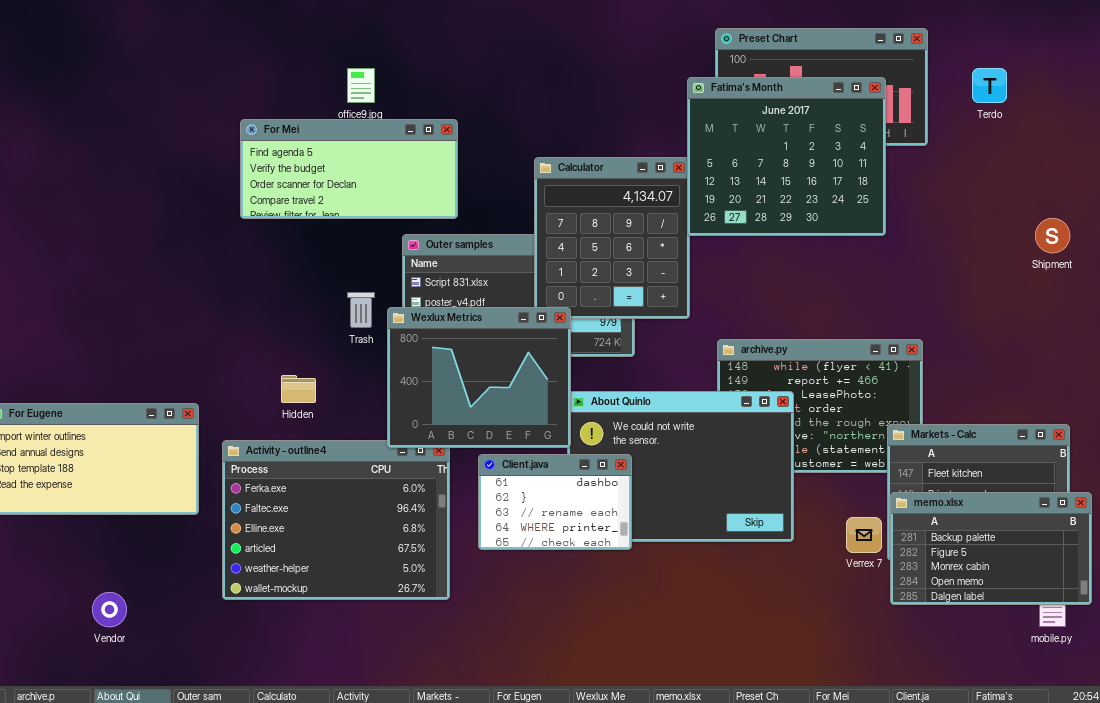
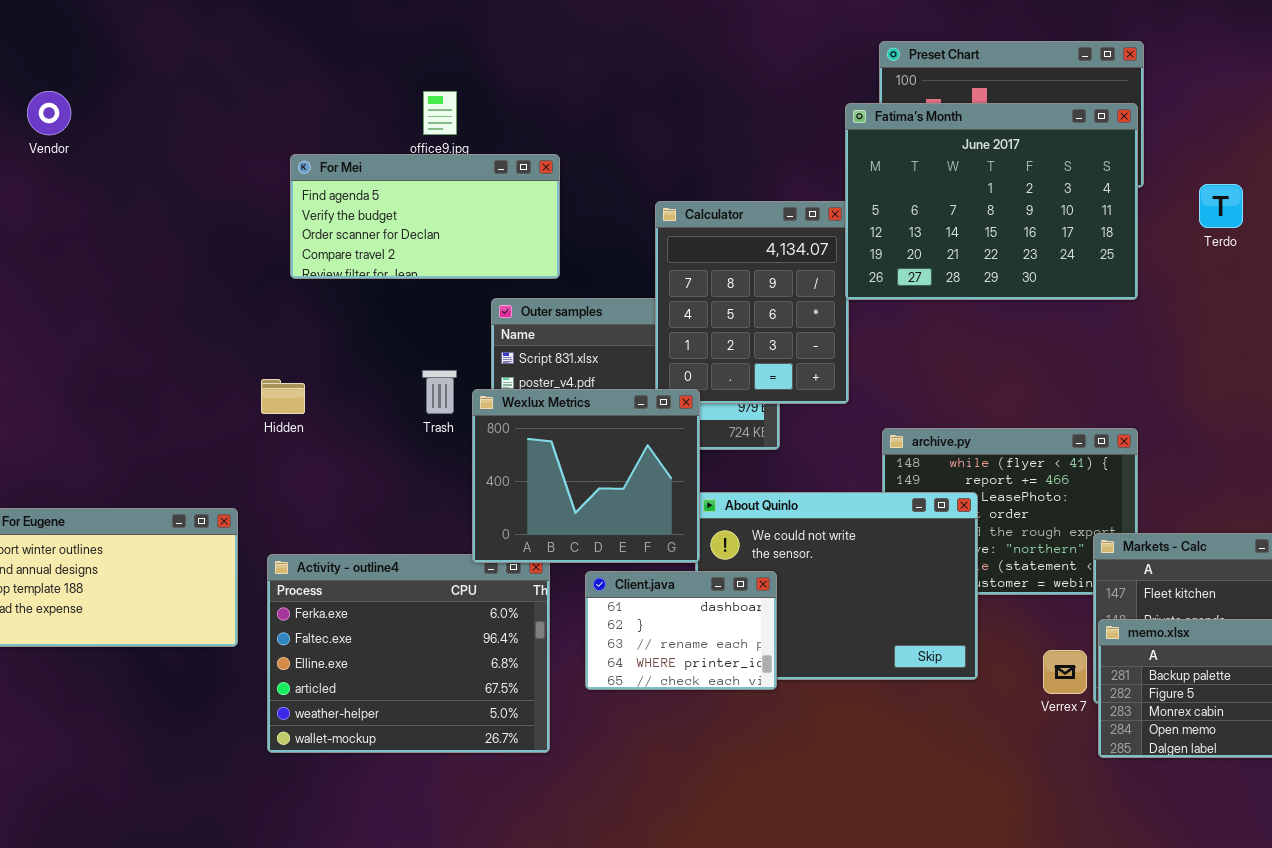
Terdo: [972,68,1007,103] -> [1199,184,1243,228], moved
Fatima's Month: [687,77,886,236] -> [845,103,1138,300], resized
Hidden: [281,375,316,403] -> [261,379,305,414], moved
Vendor: [92,592,127,627] -> [27,91,71,135], moved

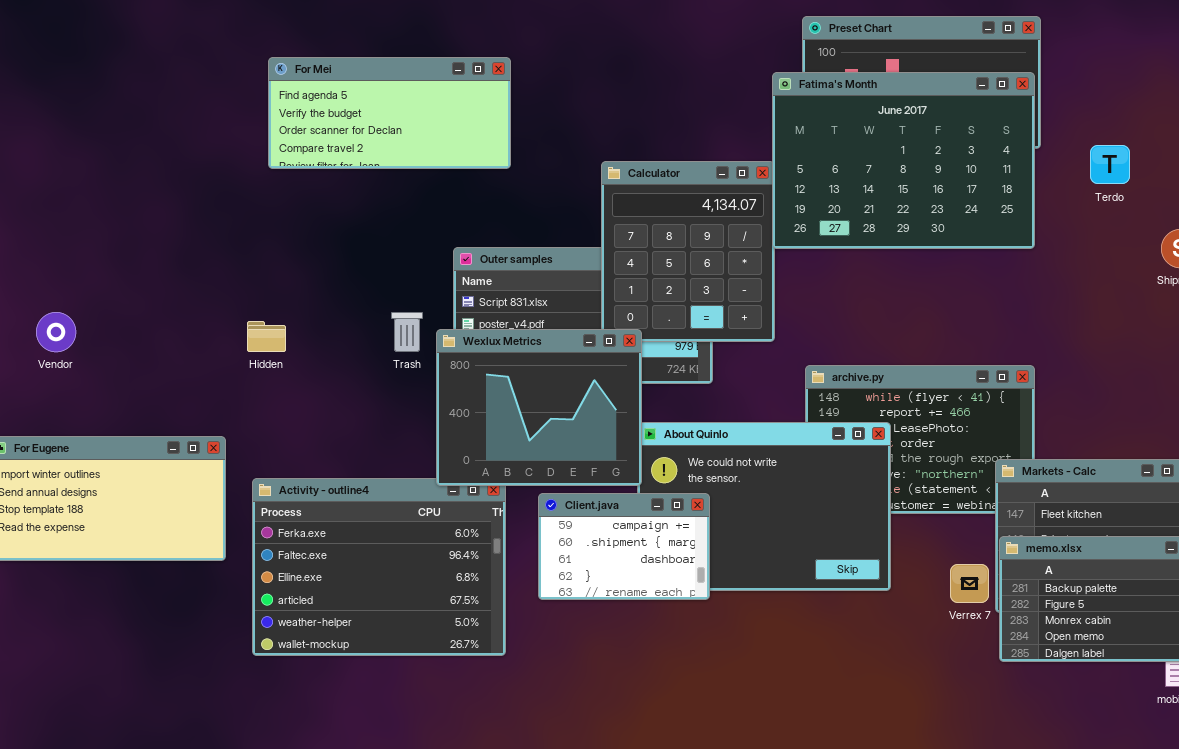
Vendor: [27,91,71,135] -> [36,312,76,352], moved
For Mei: [290,154,560,279] -> [268,57,511,169], moved
Client.java: [585,571,777,690] -> [538,493,710,600], scrolled up 2 rows

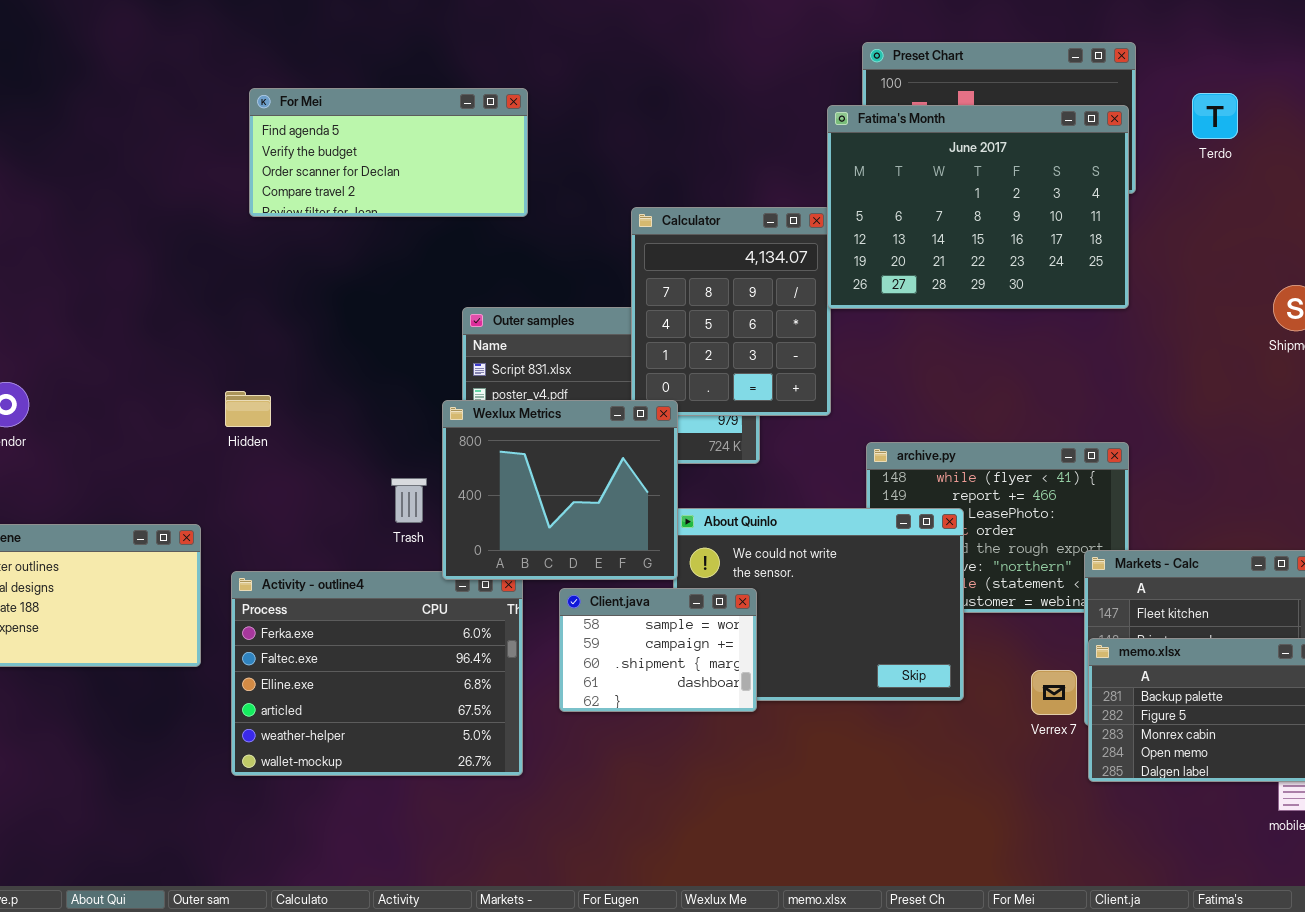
Terdo: [1090,145,1130,184] -> [1192,93,1238,139], moved
Trash: [391,312,423,352] -> [391,478,427,523], moved
Client.java: [538,493,710,600] -> [559,588,757,712], scrolled up 1 row

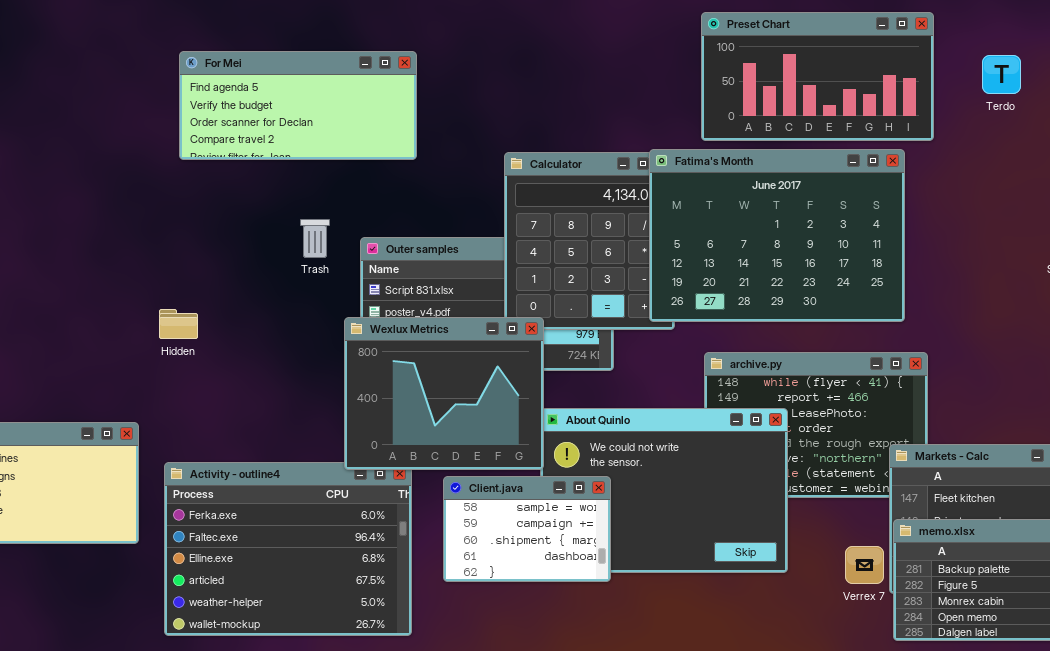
Fatima's Month: [827,105,1129,309] -> [649,149,905,322], moved
Trash: [391,478,427,523] -> [300,219,330,258], moved

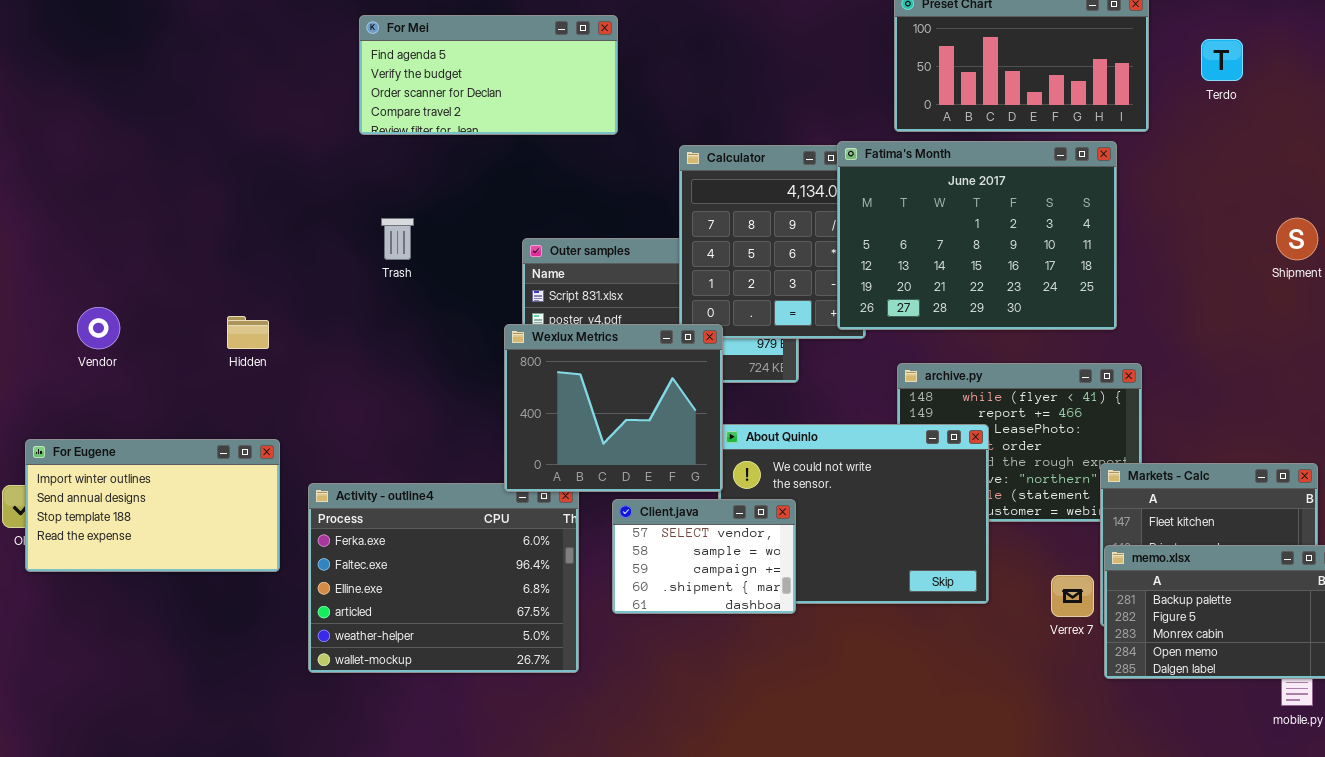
For Mei: [179,51,417,160] -> [359,15,618,135], moved
Trash: [300,219,330,258] -> [381,218,414,260], moved
Hidden: [159,309,198,339] -> [227,316,269,349], moved
Client.java: [443,476,611,582] -> [612,499,796,614], scrolled up 1 row

